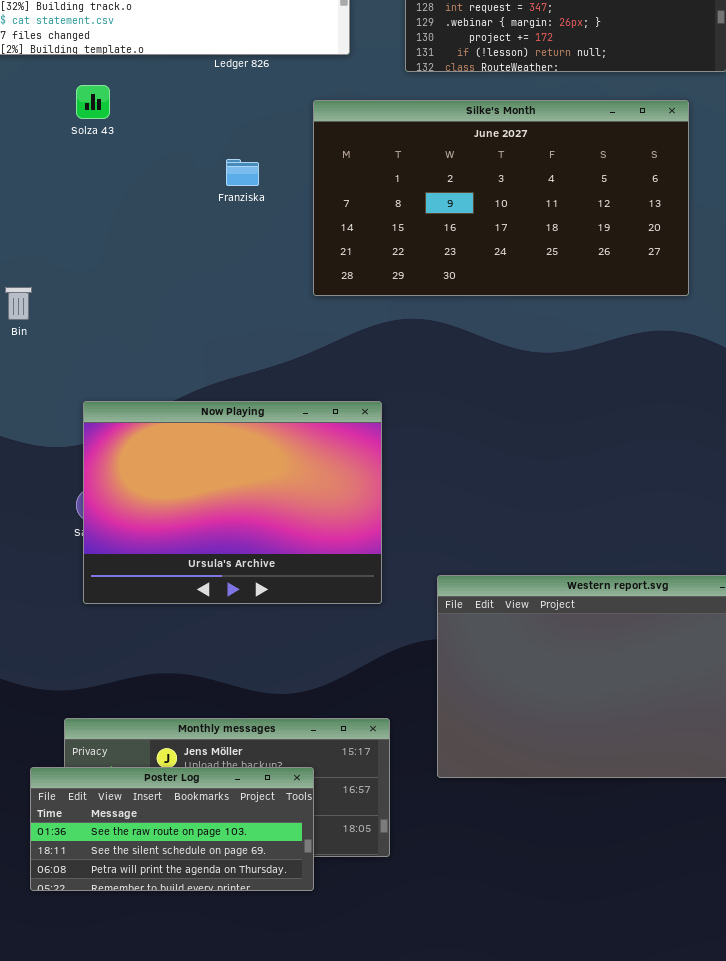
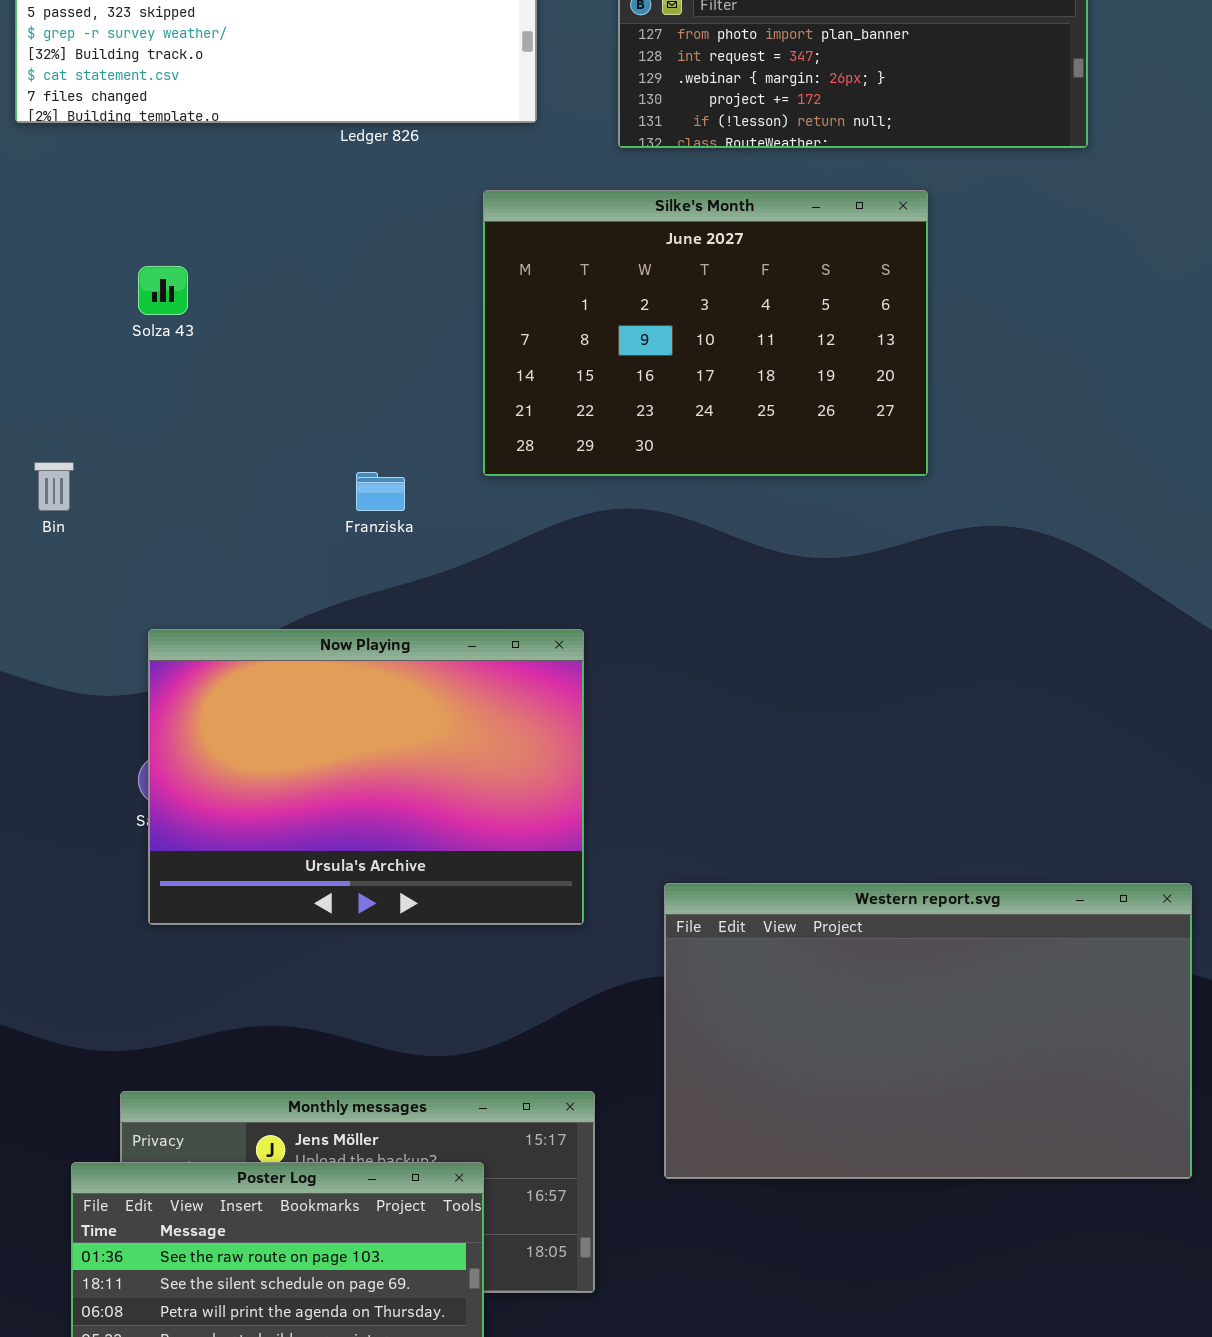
Solza 43: [76,85,110,119] -> [138,266,188,315], moved
Silke's Month: [313,100,689,296] -> [483,190,928,476], resized
Franziska: [226,159,259,186] -> [356,472,405,511], moved

